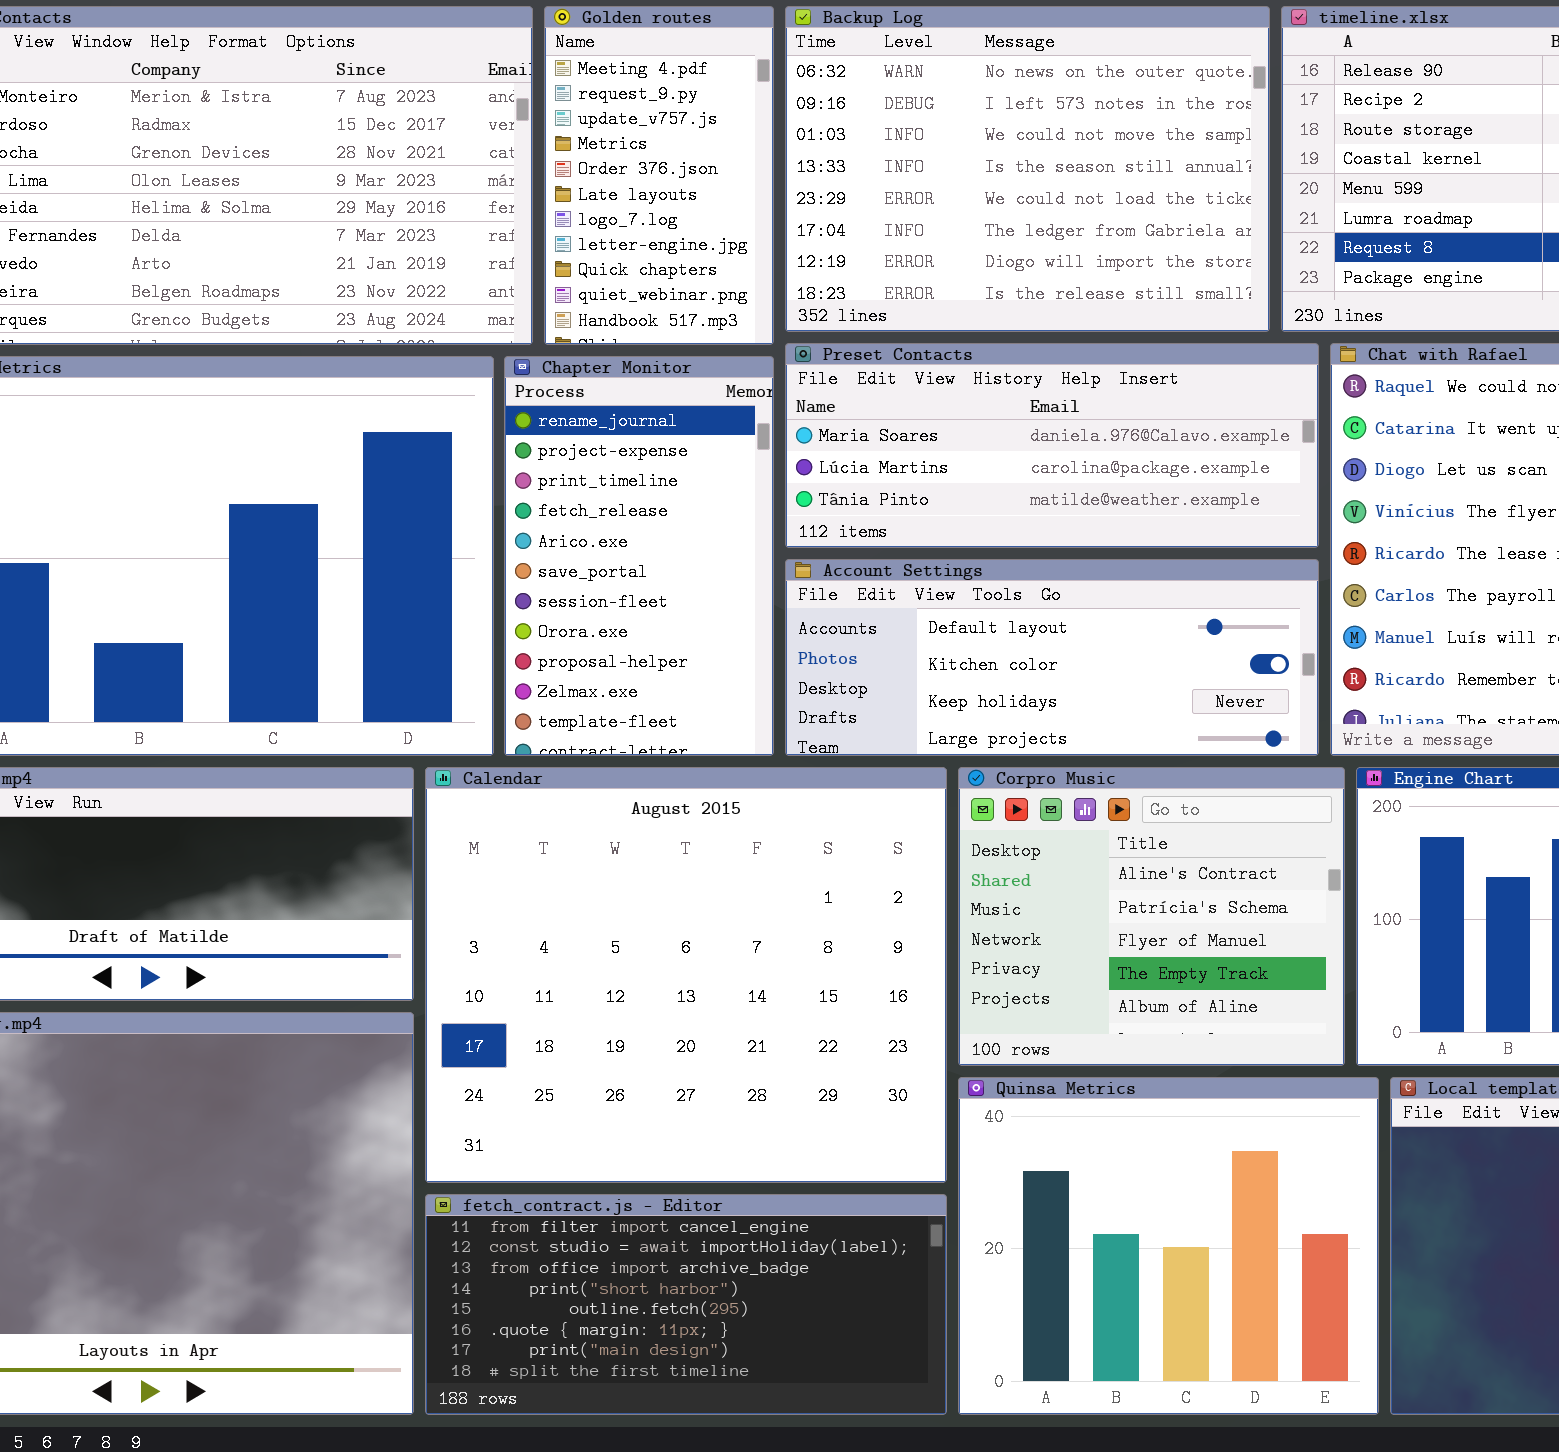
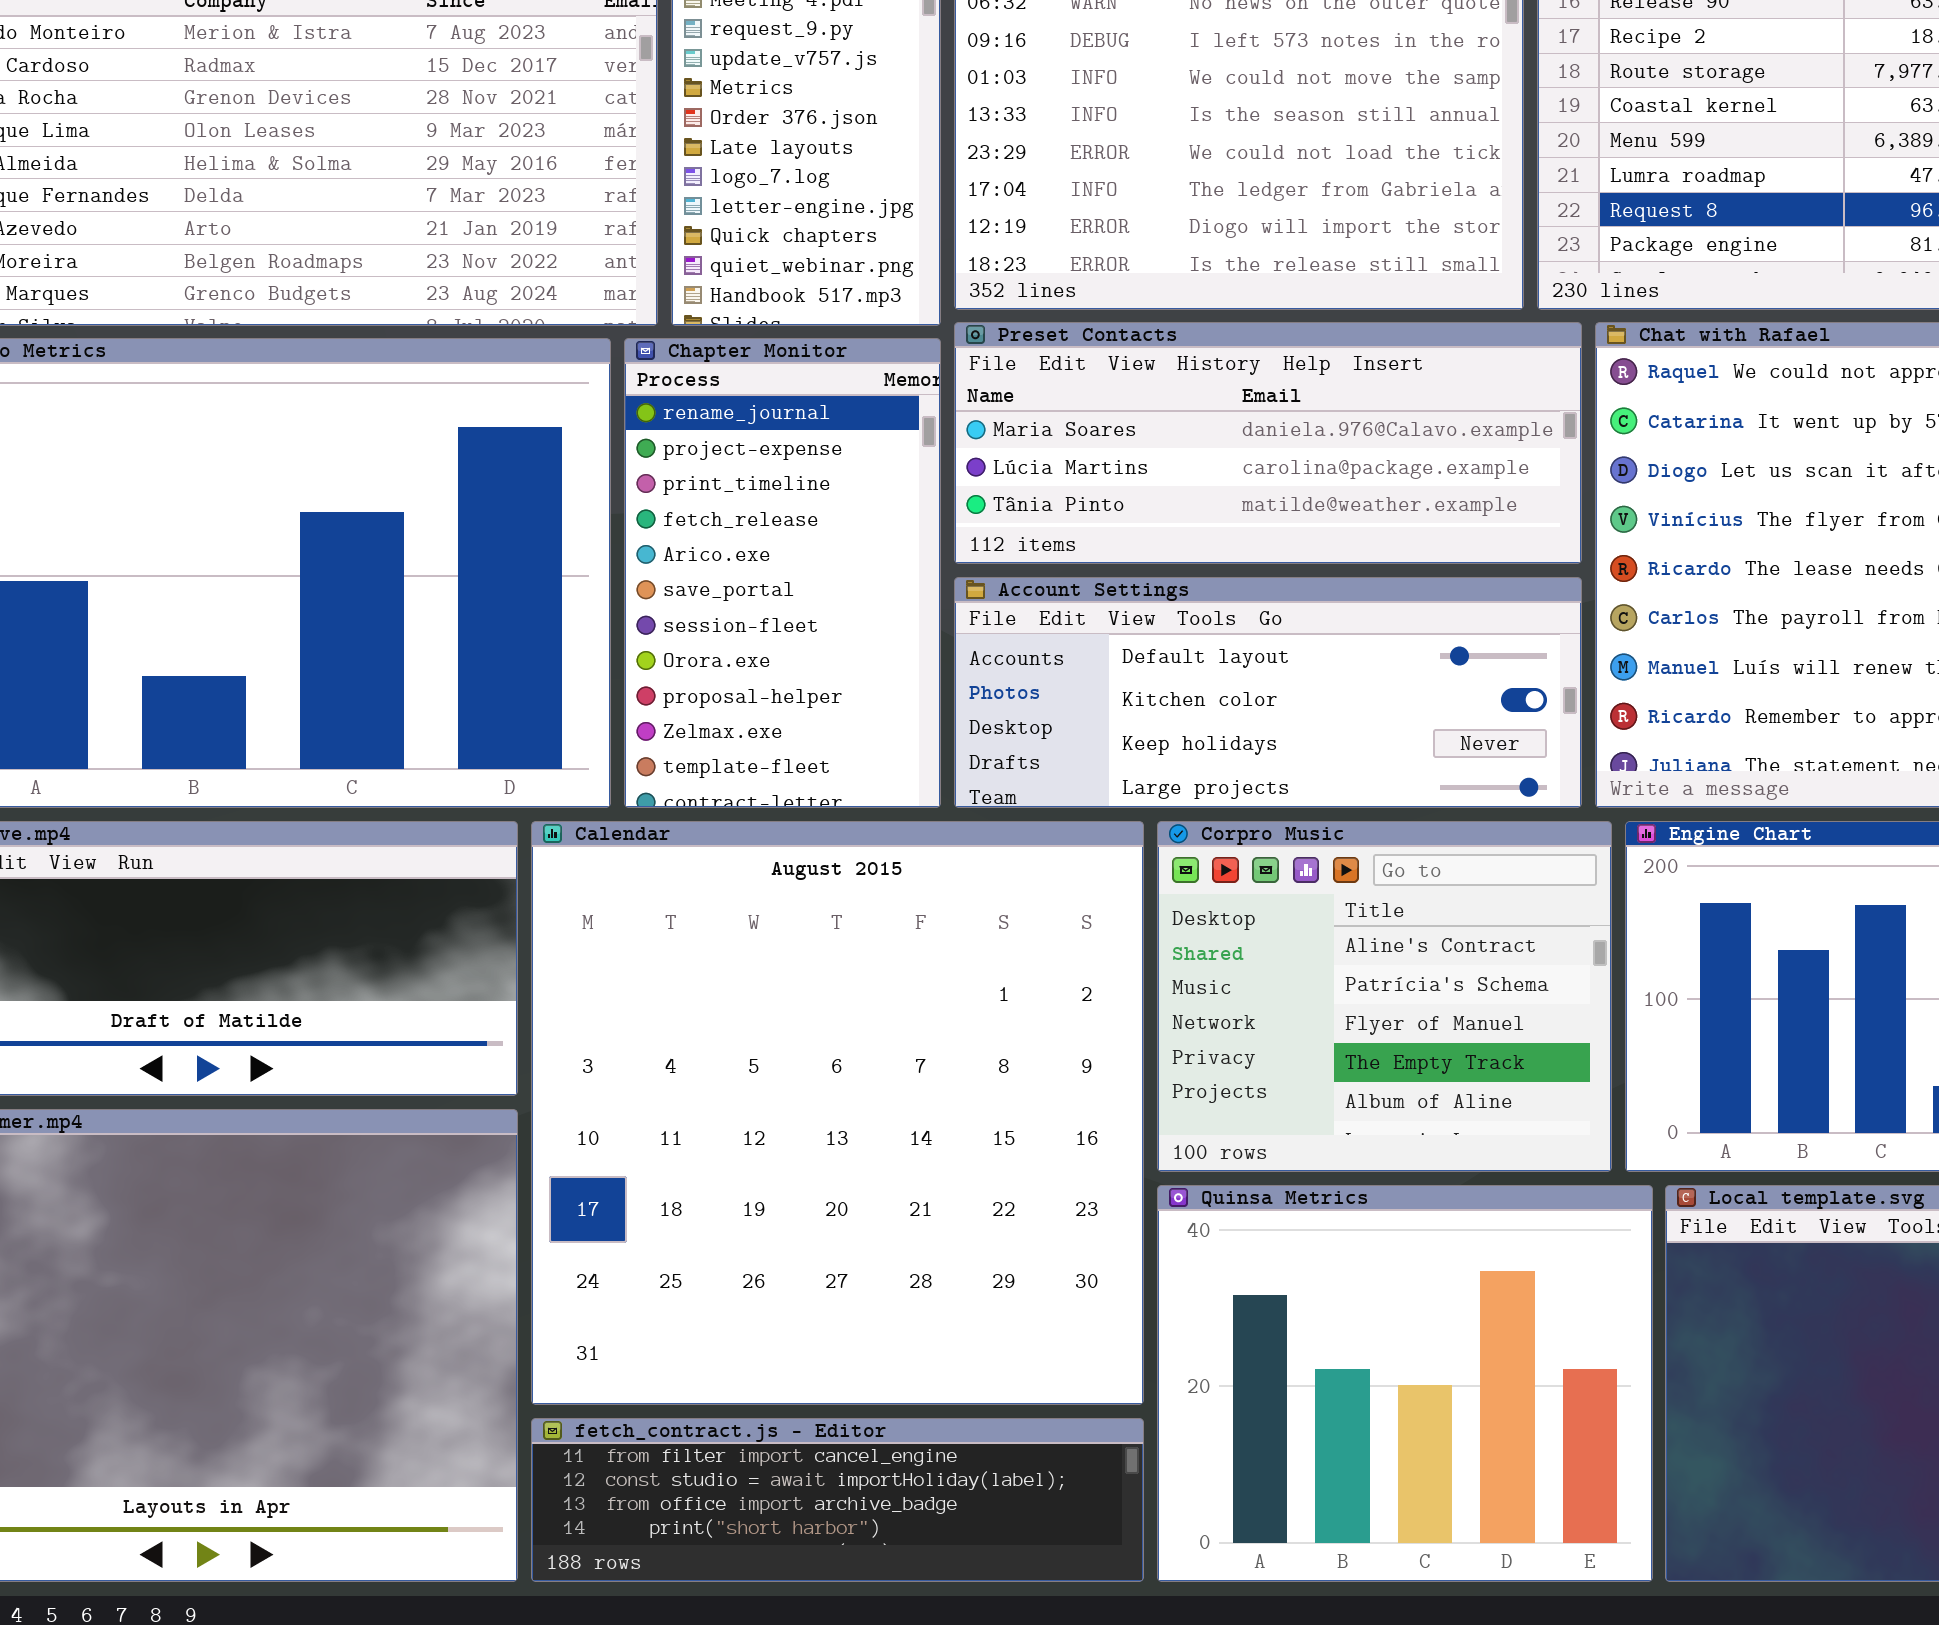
Calendar: [425,767,947,1183] -> [531,821,1144,1405], resized
fetch_contract.js - Editor: [425,1194,947,1415] -> [531,1418,1144,1582], resized

